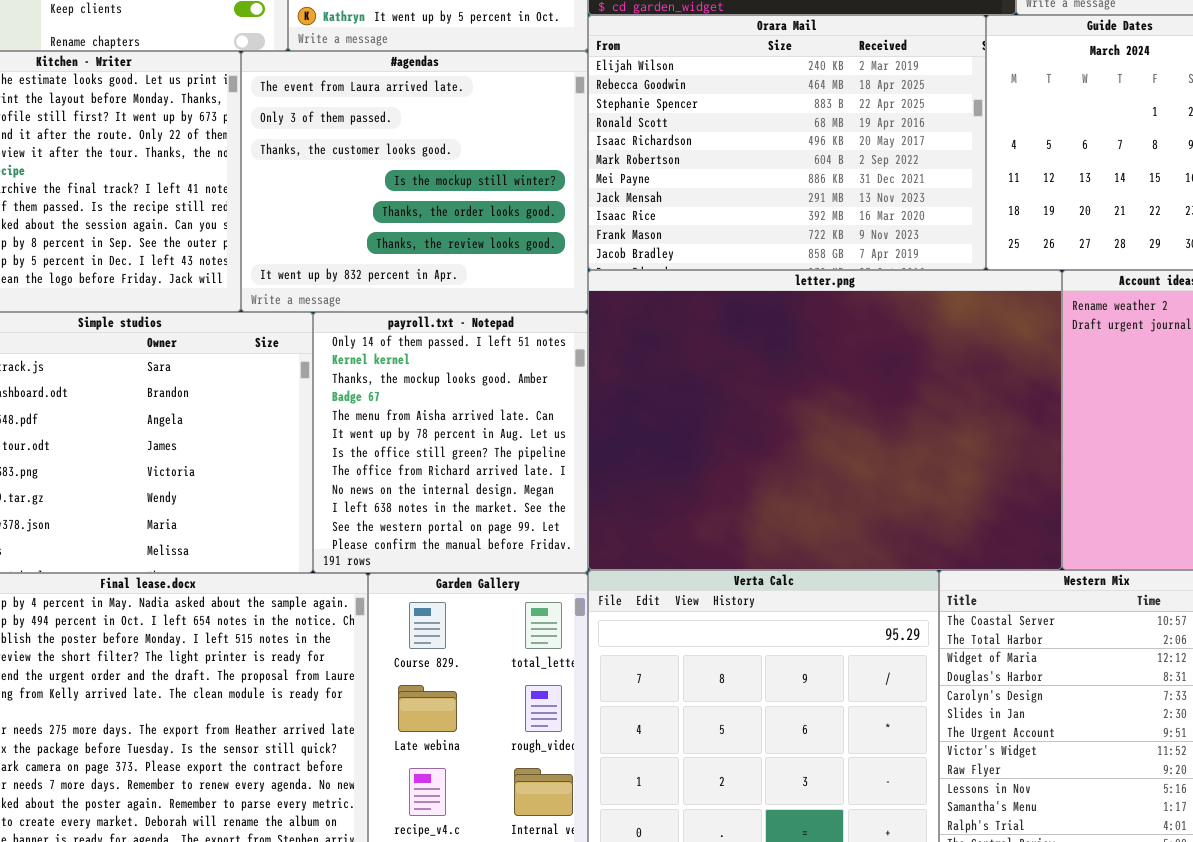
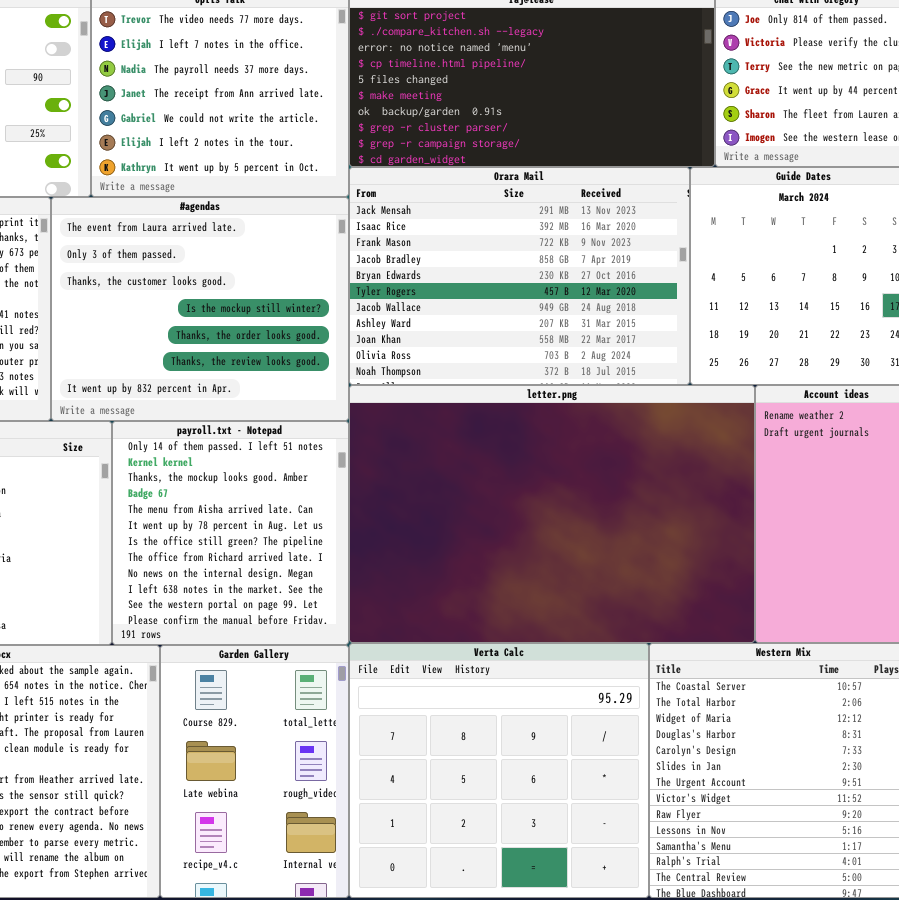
Orara Mail: [588,15,986,270] -> [349,167,690,385], scrolled down 7 rows

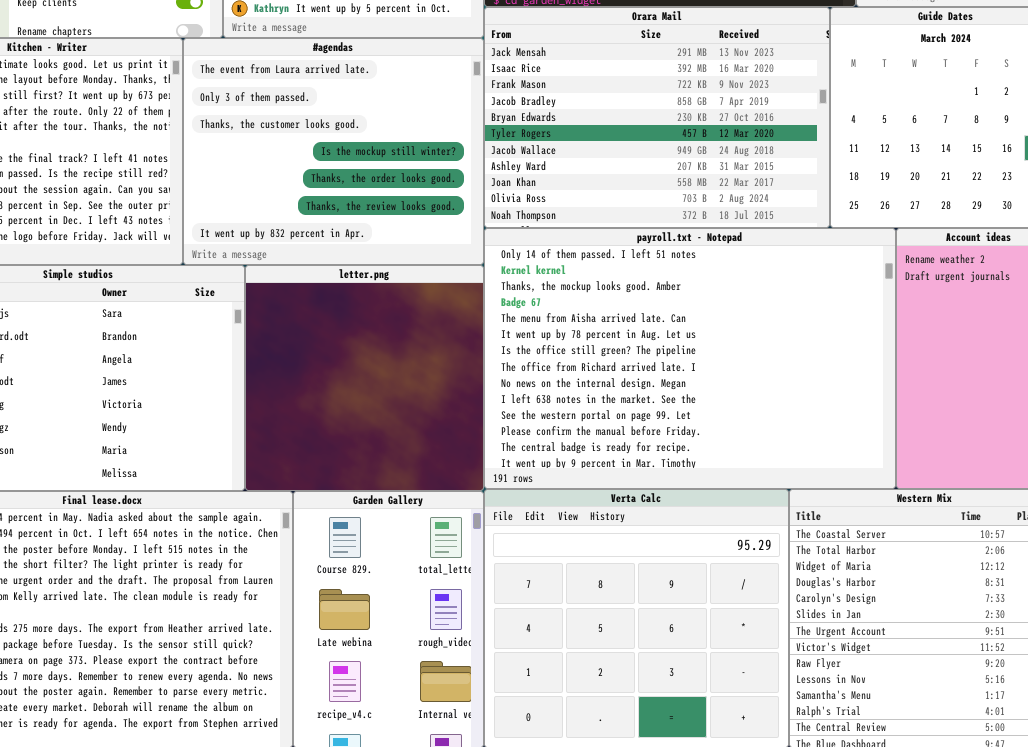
letter.png: [349,385,755,643] -> [245,265,484,491], moved, resized
payroll.txt - Notepad: [112,421,349,645] -> [484,228,896,489], moved, resized

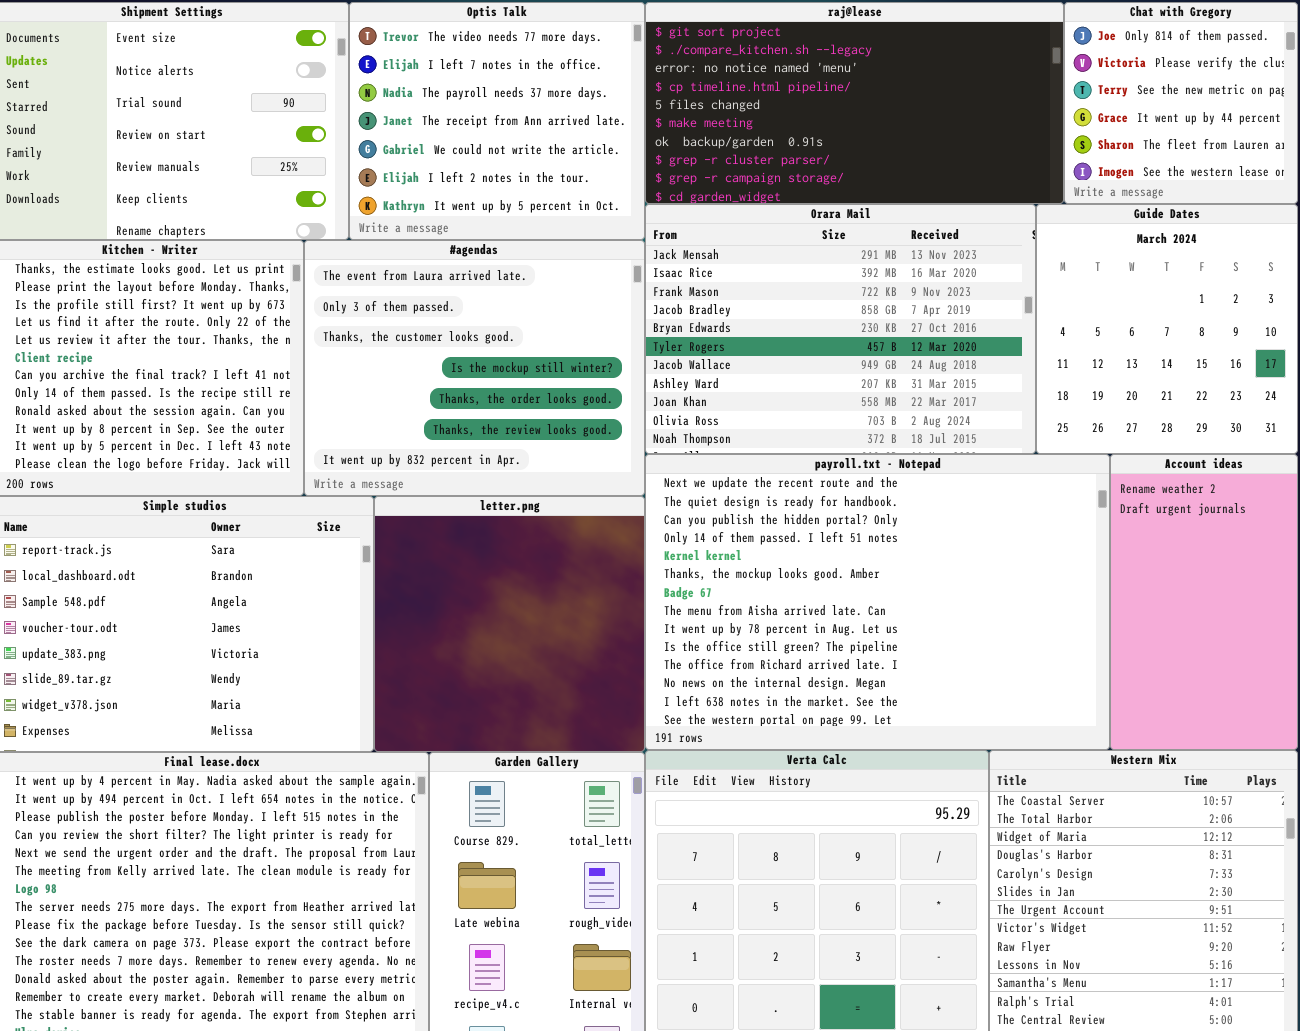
payroll.txt - Notepad: [484,228,896,489] -> [645,454,1110,750], scrolled up 3 rows

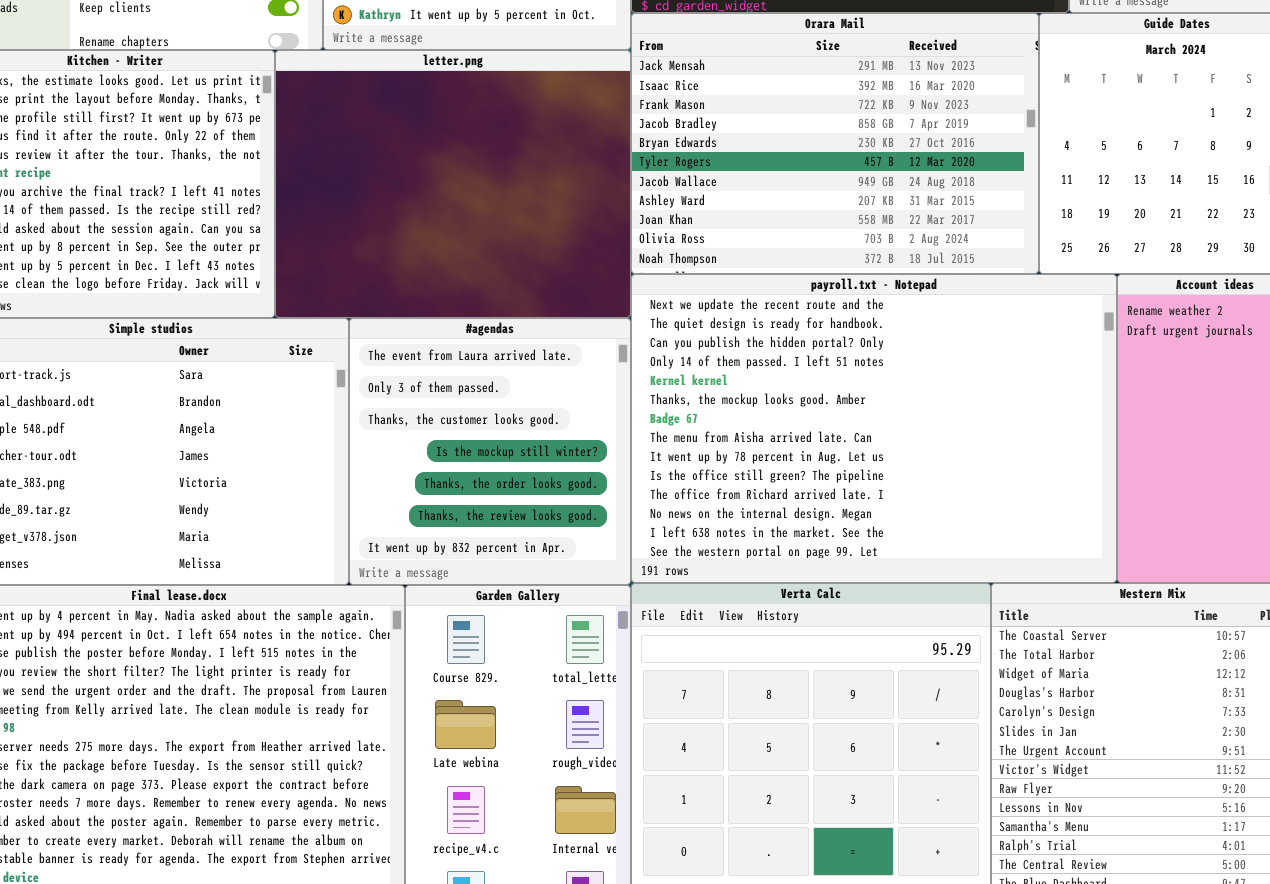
#agendas: [304,240,645,496] -> [349,318,631,585], moved, resized
letter.png: [374,496,645,752] -> [275,50,631,318], moved, resized

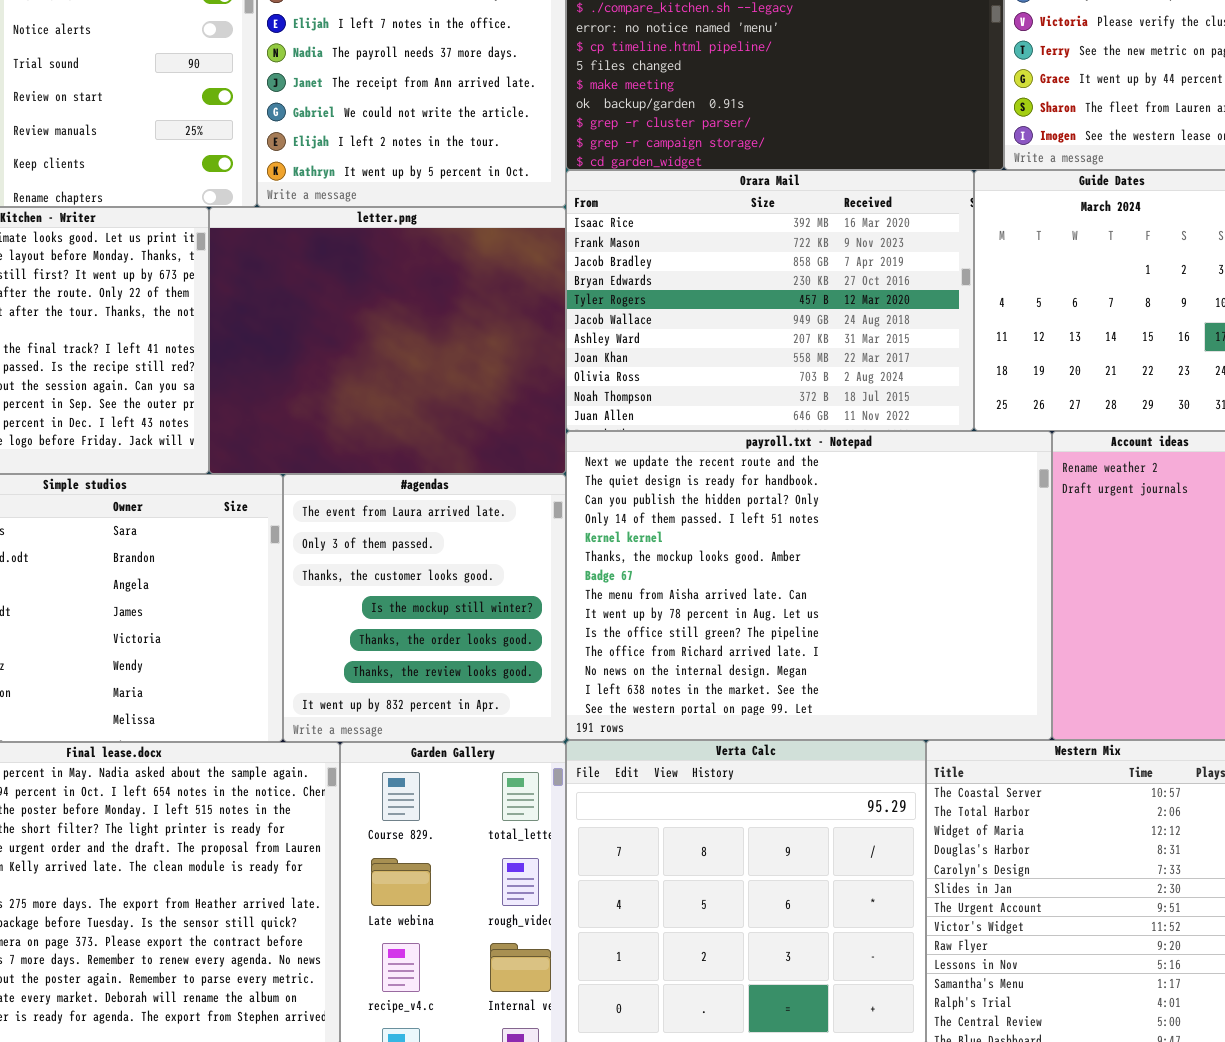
Orara Mail: [631,13,1039,274] -> [566,170,974,431], scrolled down 1 row

